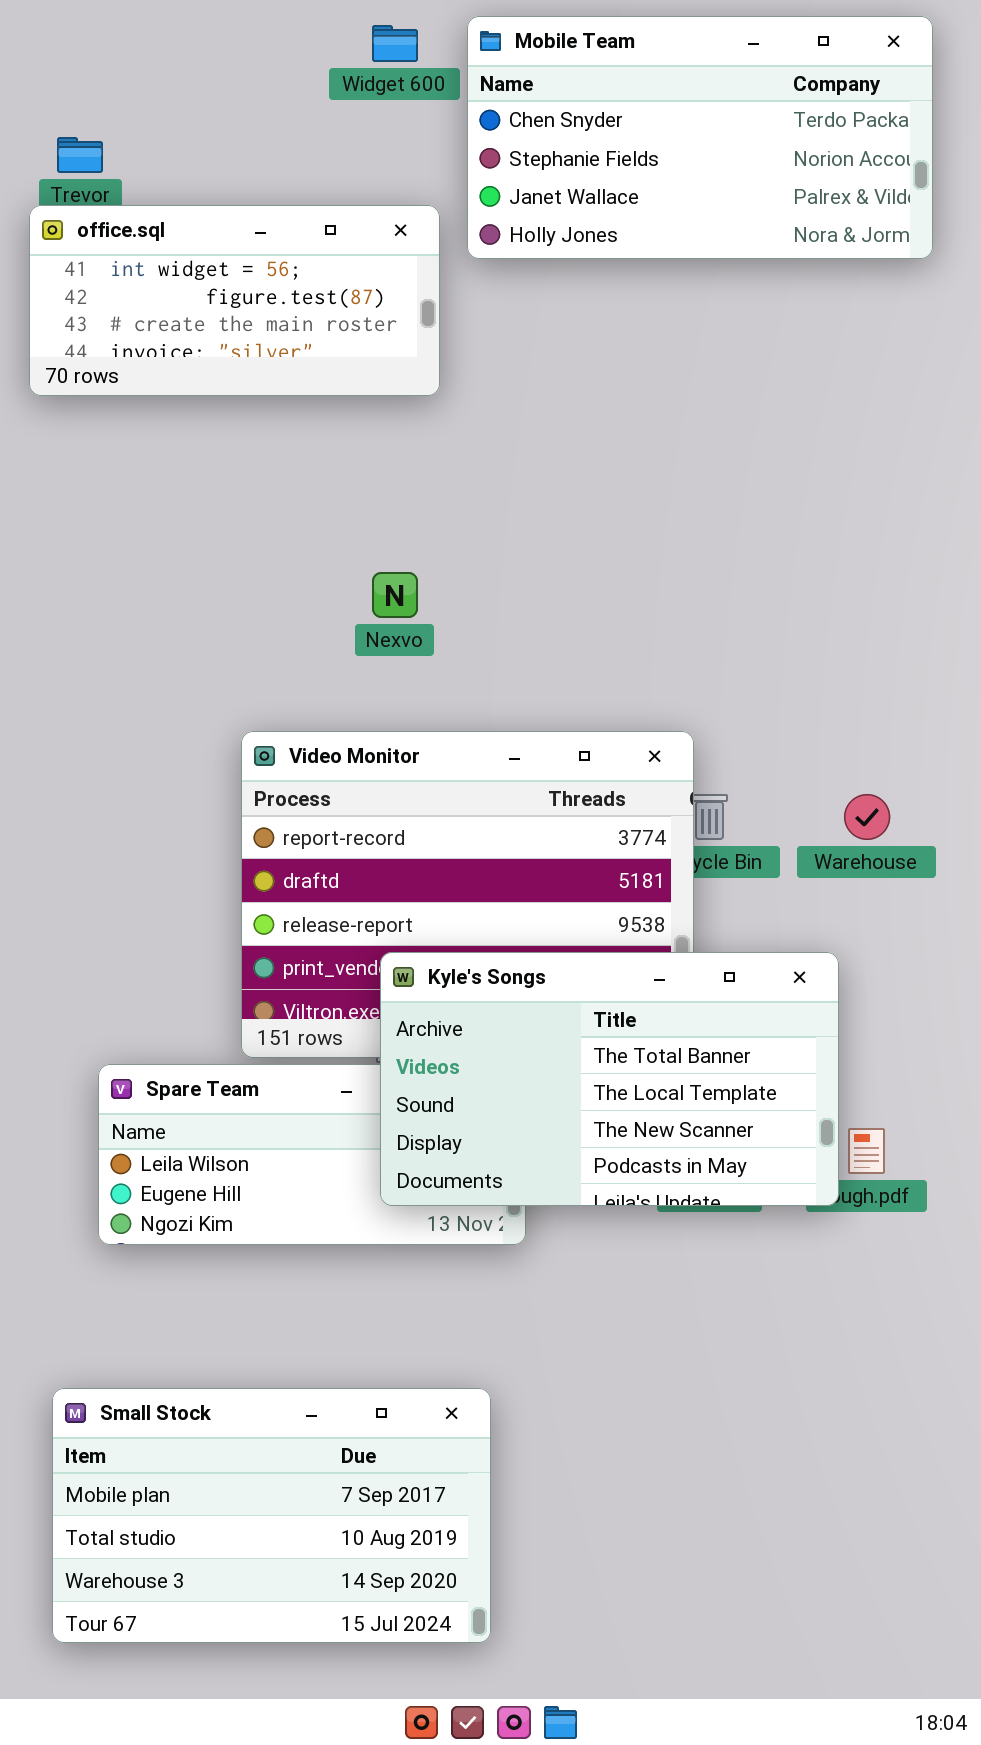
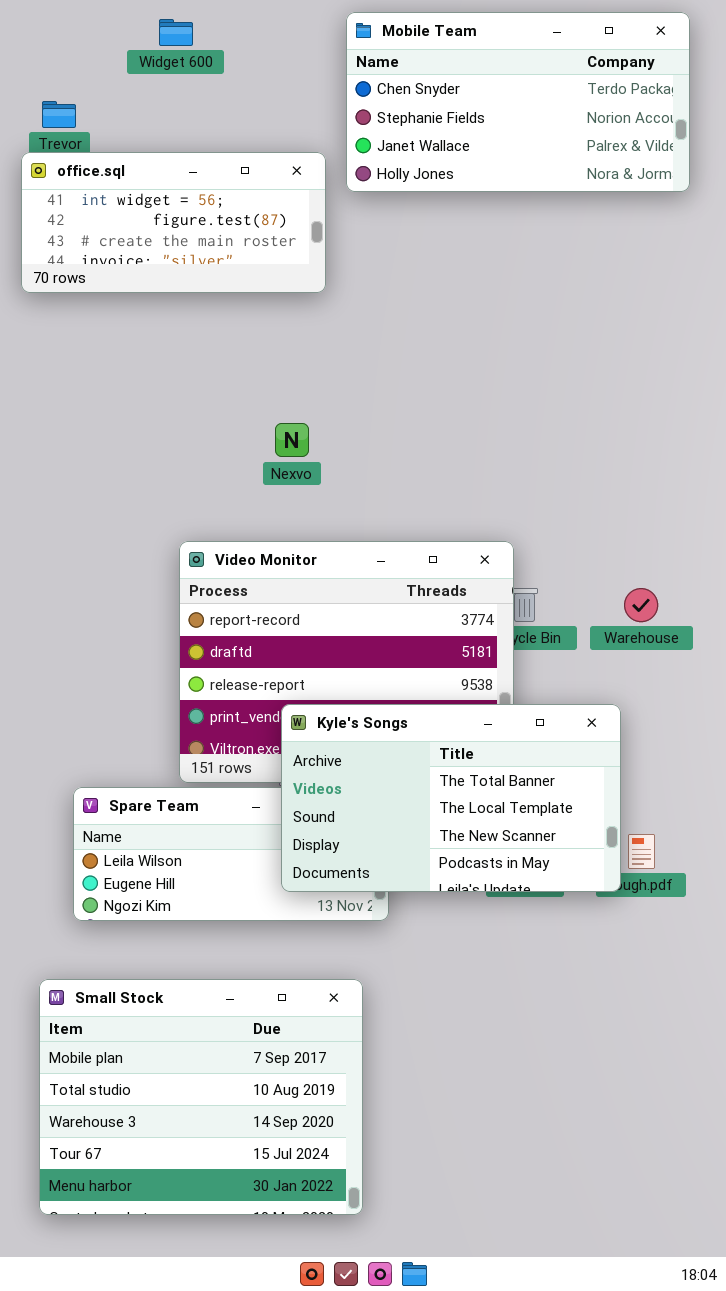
Widget 600: [372,25,418,62] -> [159,19,193,46], moved
Small Stock: [52,1388,491,1643] -> [39,979,363,1215], resized

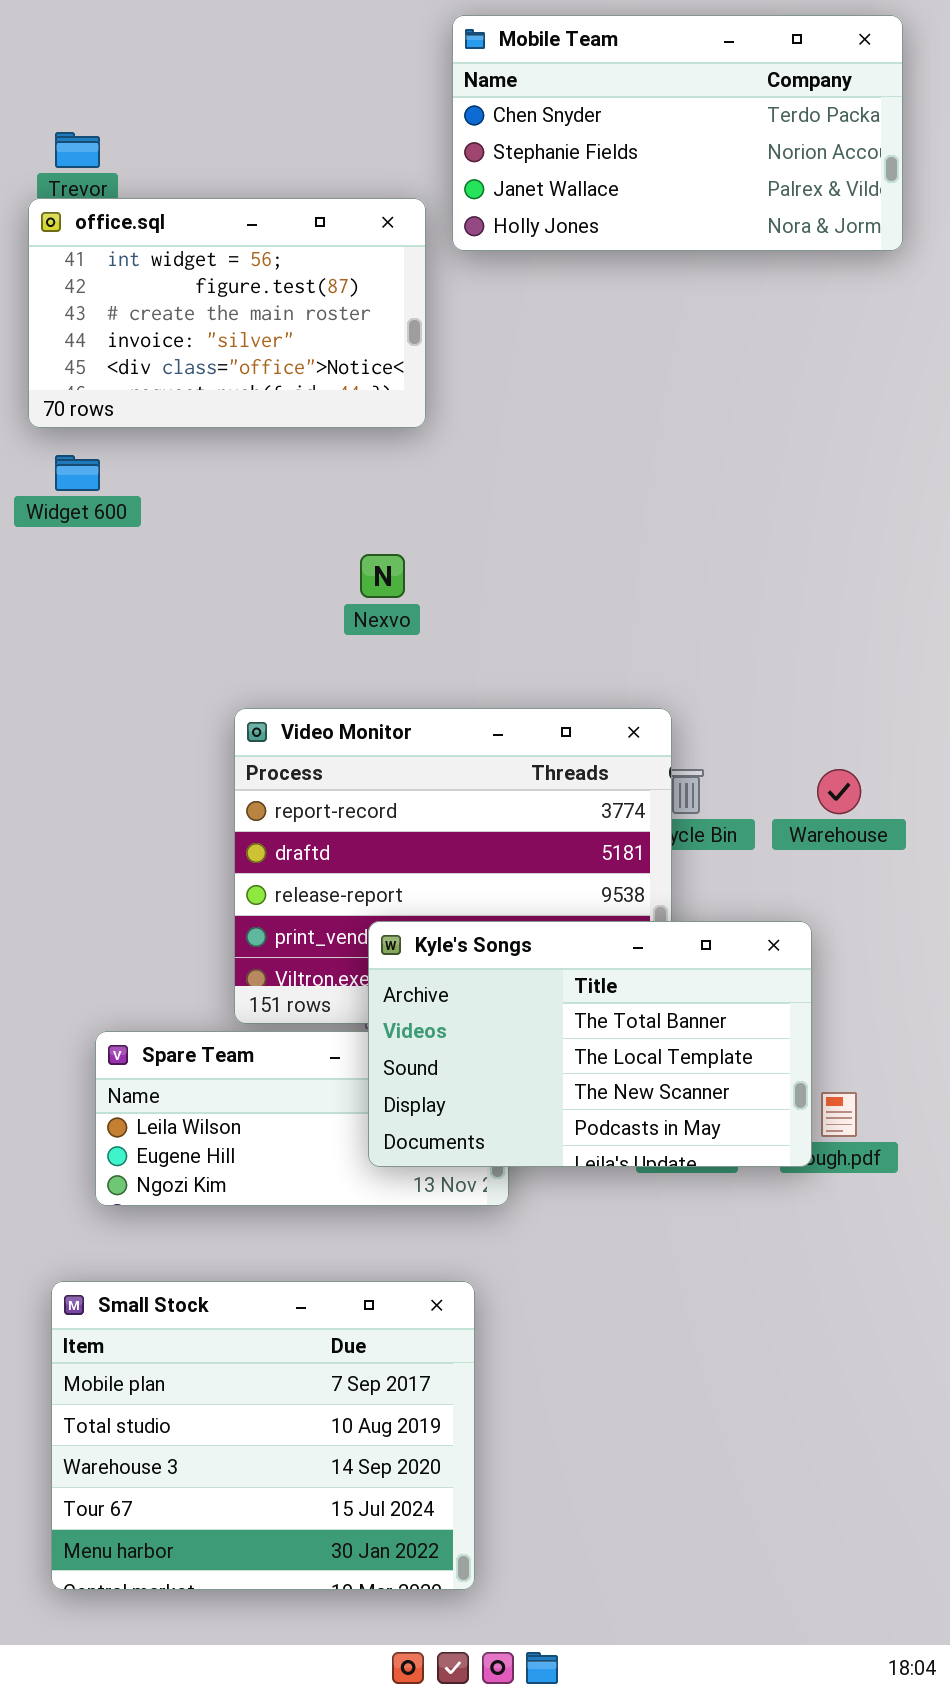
Widget 600: [159,19,193,46] -> [55,455,100,491], moved
office.sql: [21,152,326,293] -> [28,198,426,428], resized

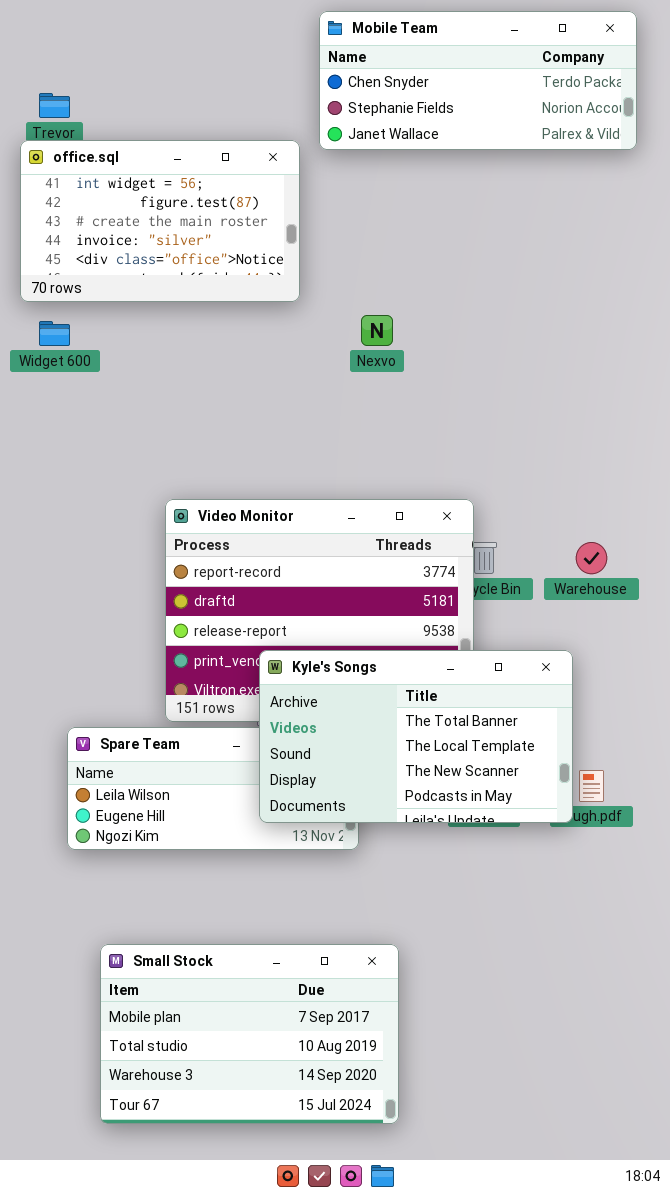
Mobile Team: [452,15,903,251] -> [319,11,637,150], resized
Nexvo: [360,554,405,598] -> [361,315,393,346], moved
Small Stock: [51,1281,475,1590] -> [100,944,399,1124], moved, resized

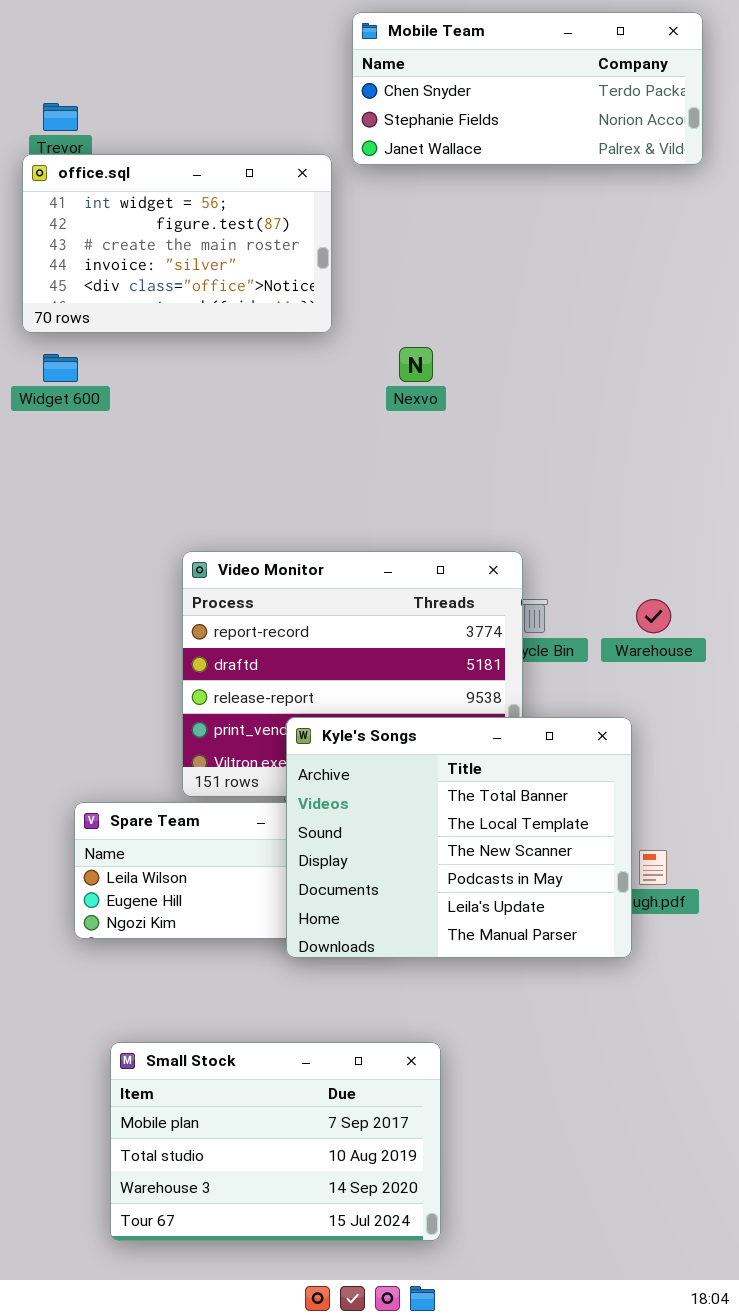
Kyle's Songs: [259,650,573,823] -> [286,717,632,958], resized

